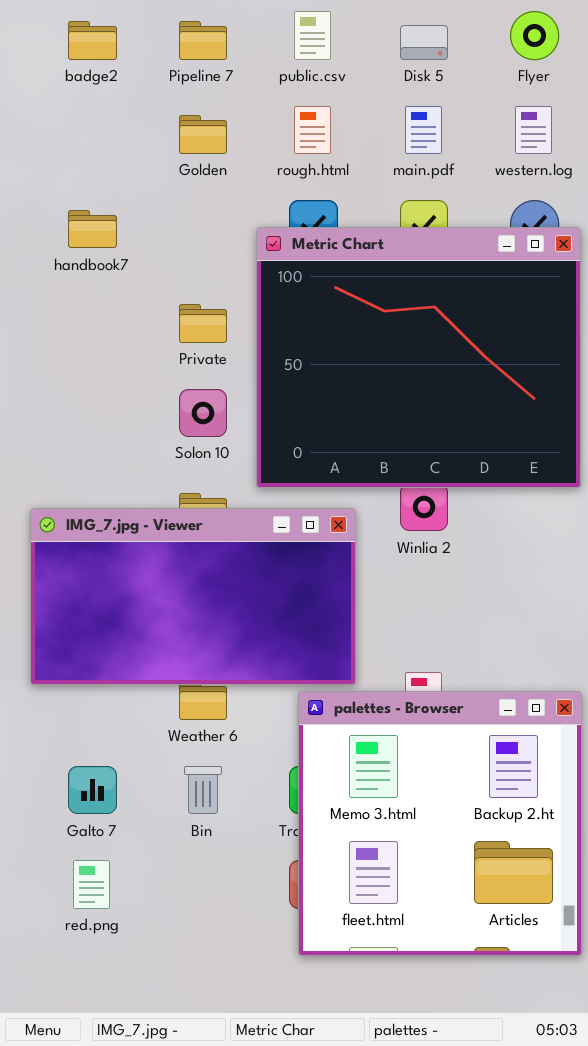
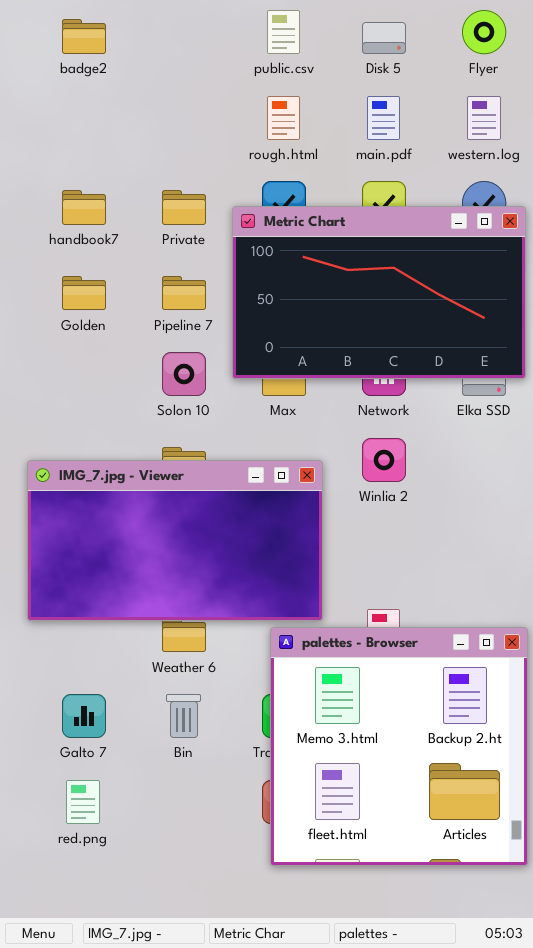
Pipeline 7: [179,21,227,60] -> [162,276,206,310], moved
Golden: [179,115,227,154] -> [62,276,106,310], moved
Metric Chart: [256,227,581,488] -> [232,206,526,379], resized
Private: [179,304,227,343] -> [162,190,206,225], moved

